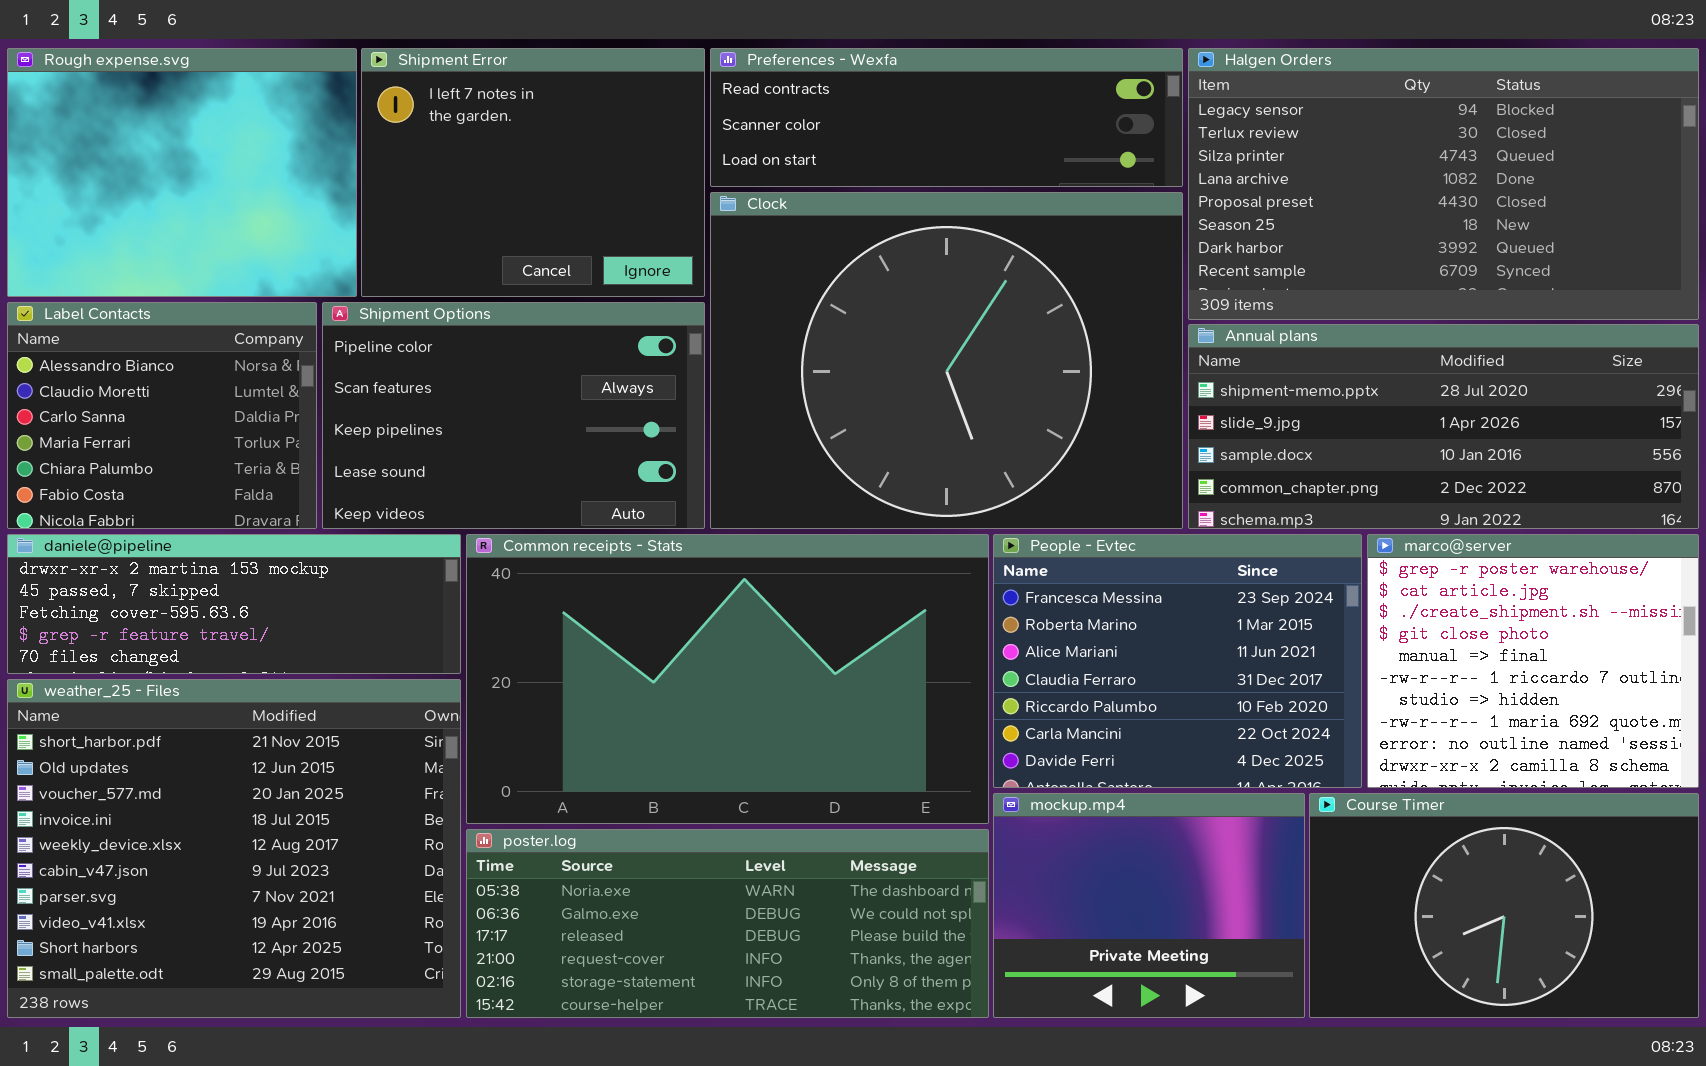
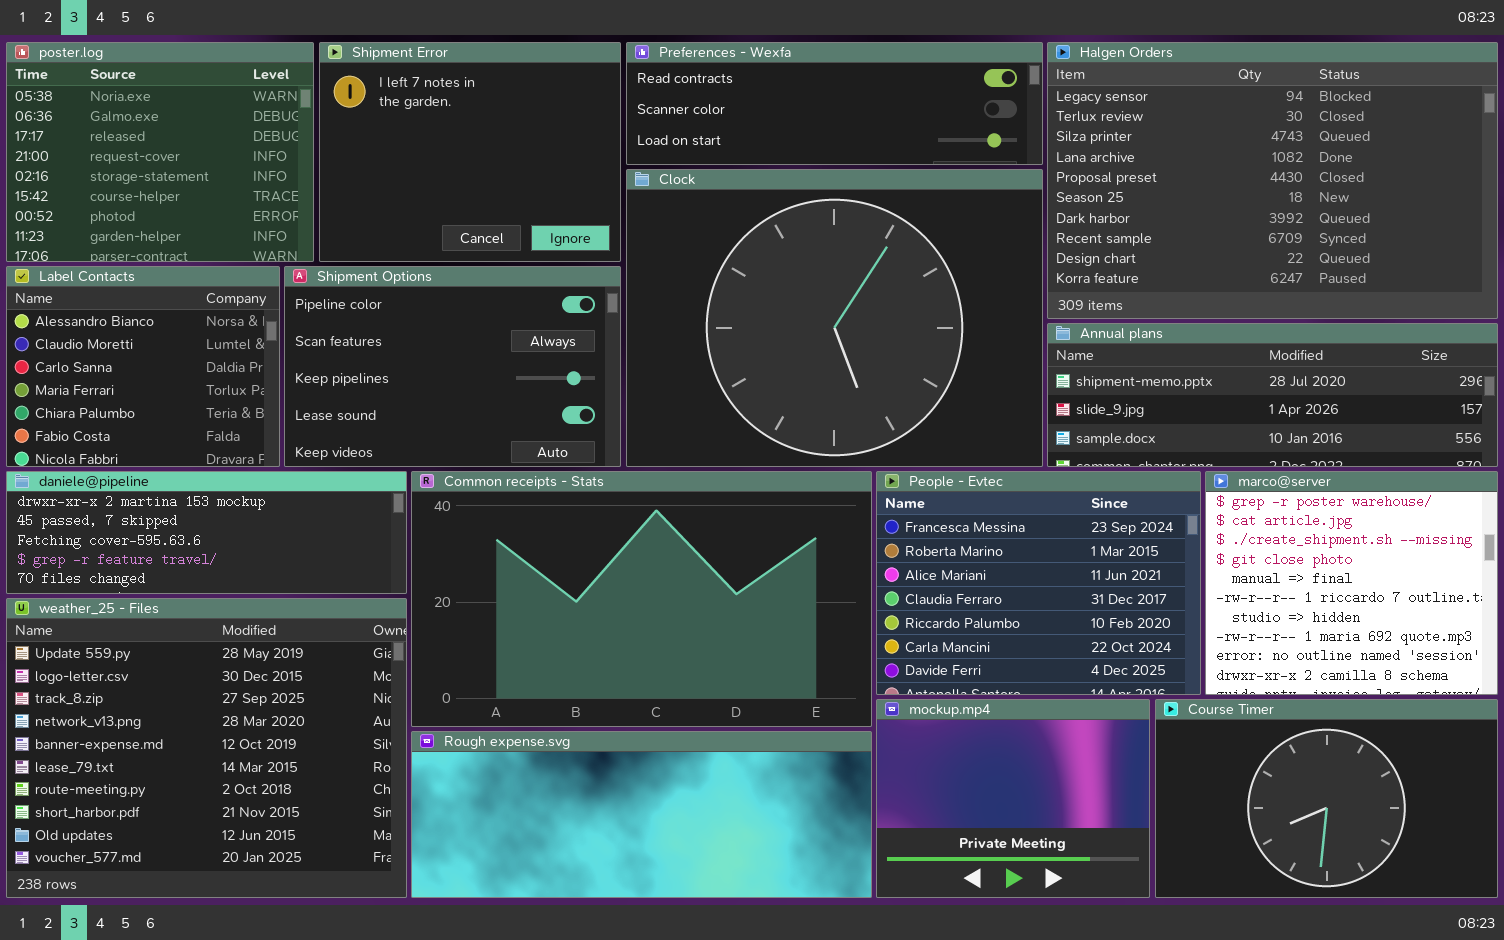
Rough expense.svg: [7,48,357,297] -> [411,731,872,898], moved, resized
Halgen Orders: [1188,48,1699,320] -> [1047,42,1498,319], resized
Annual plans: [1188,324,1699,529] -> [1047,323,1498,467], resized
weather_25 - Files: [7,679,461,1018] -> [6,598,407,898], scrolled up 7 rows
poster.log: [466,829,989,1018] -> [6,42,314,262], moved, resized

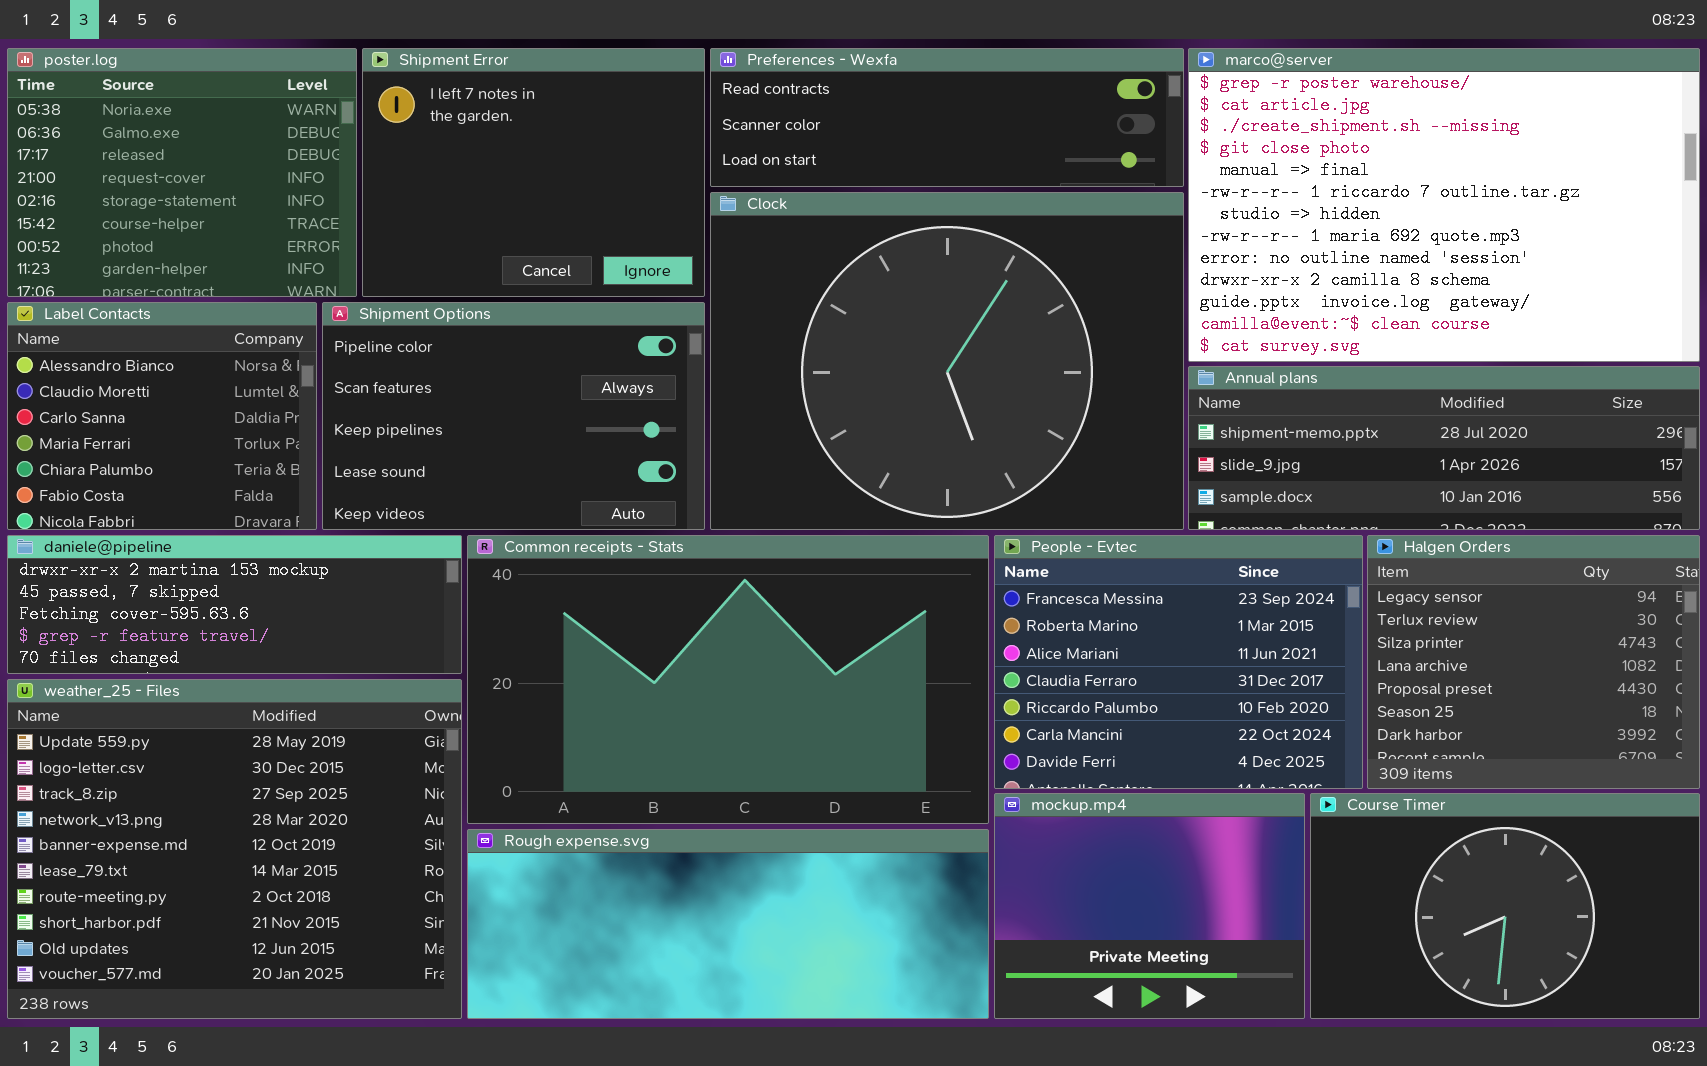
Halgen Orders: [1047,42,1498,319] -> [1367,535,1700,789], moved, resized
marco@server: [1205,471,1498,695] -> [1188,48,1700,362], moved, resized

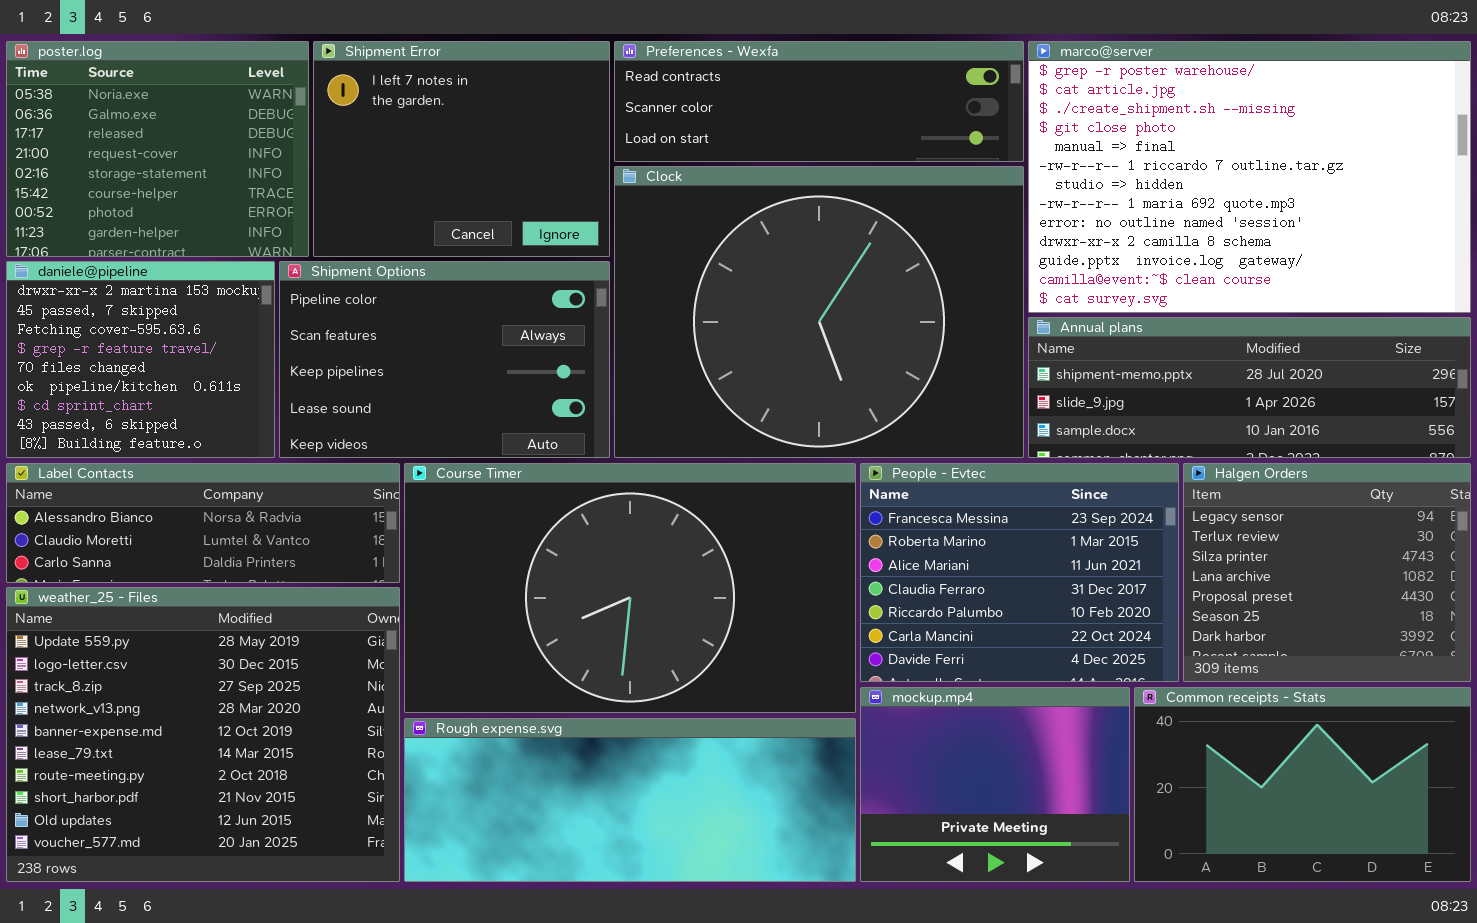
Label Contacts: [7,302,317,530] -> [6,463,400,583], moved, resized
daniele@pipeline: [7,535,462,674] -> [6,261,275,458], moved, resized
Common receipts - Stats: [467,535,989,824] -> [1134,687,1471,882], moved, resized
Course Timer: [1310,793,1700,1019] -> [404,463,856,713], moved, resized

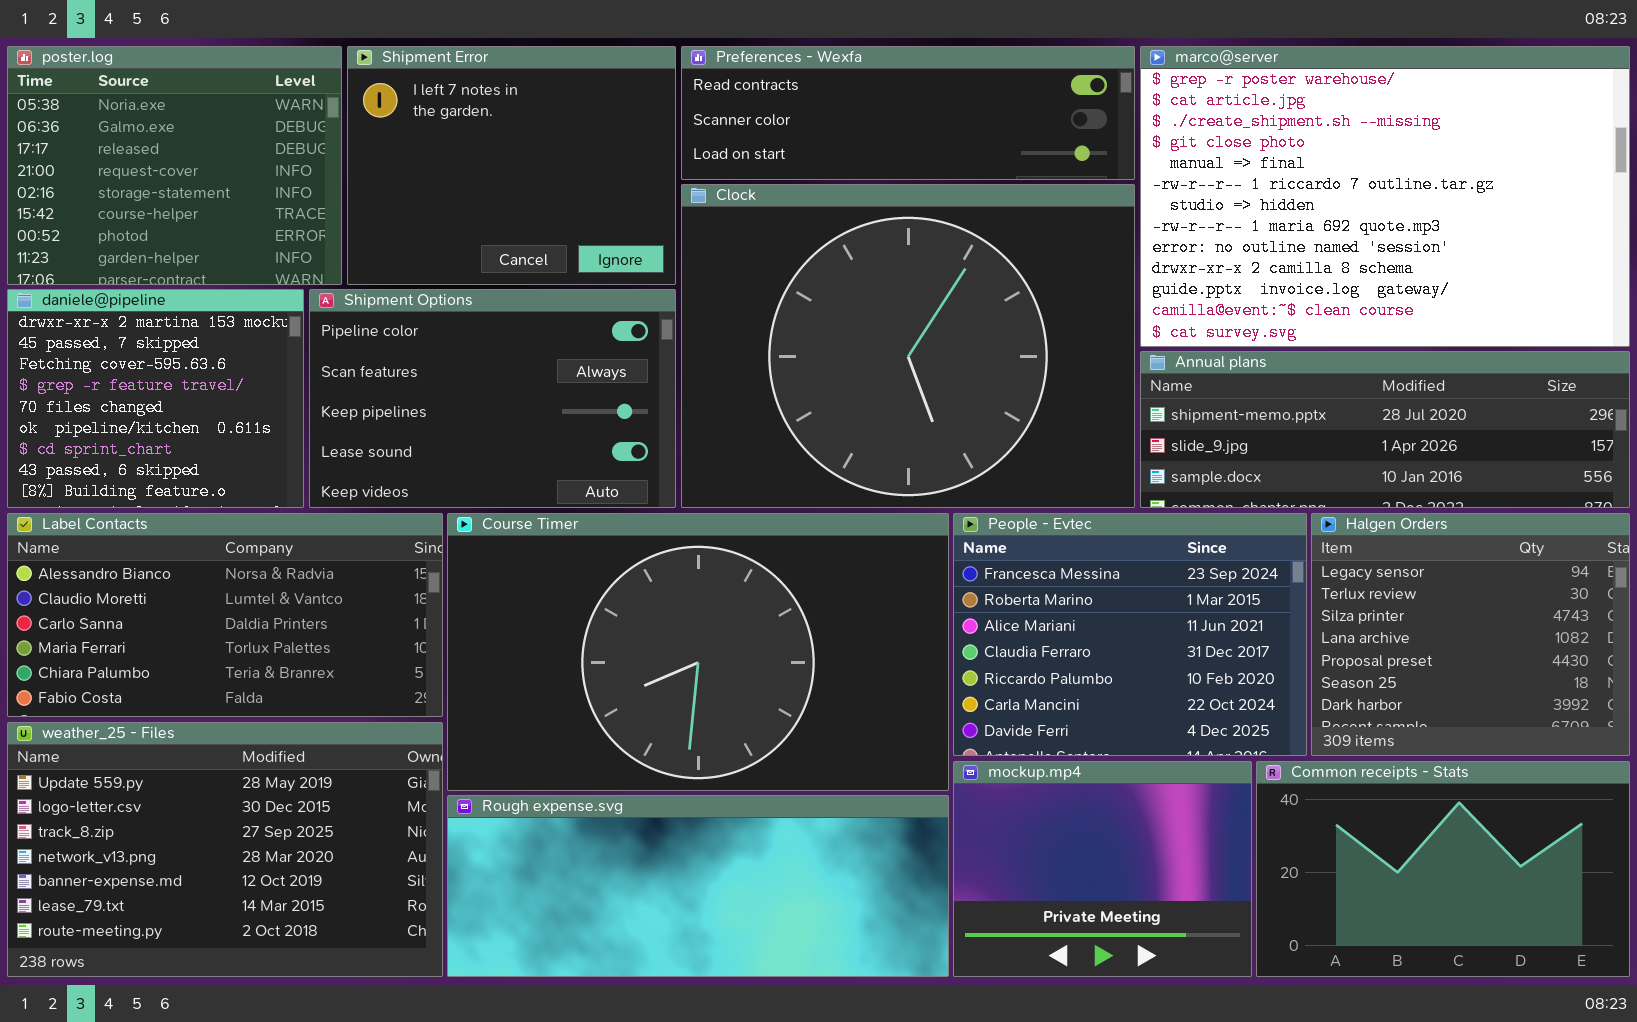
Label Contacts: [6,463,400,583] -> [7,513,443,717], resized
weather_25 - Files: [6,587,400,882] -> [7,722,443,977], resized

